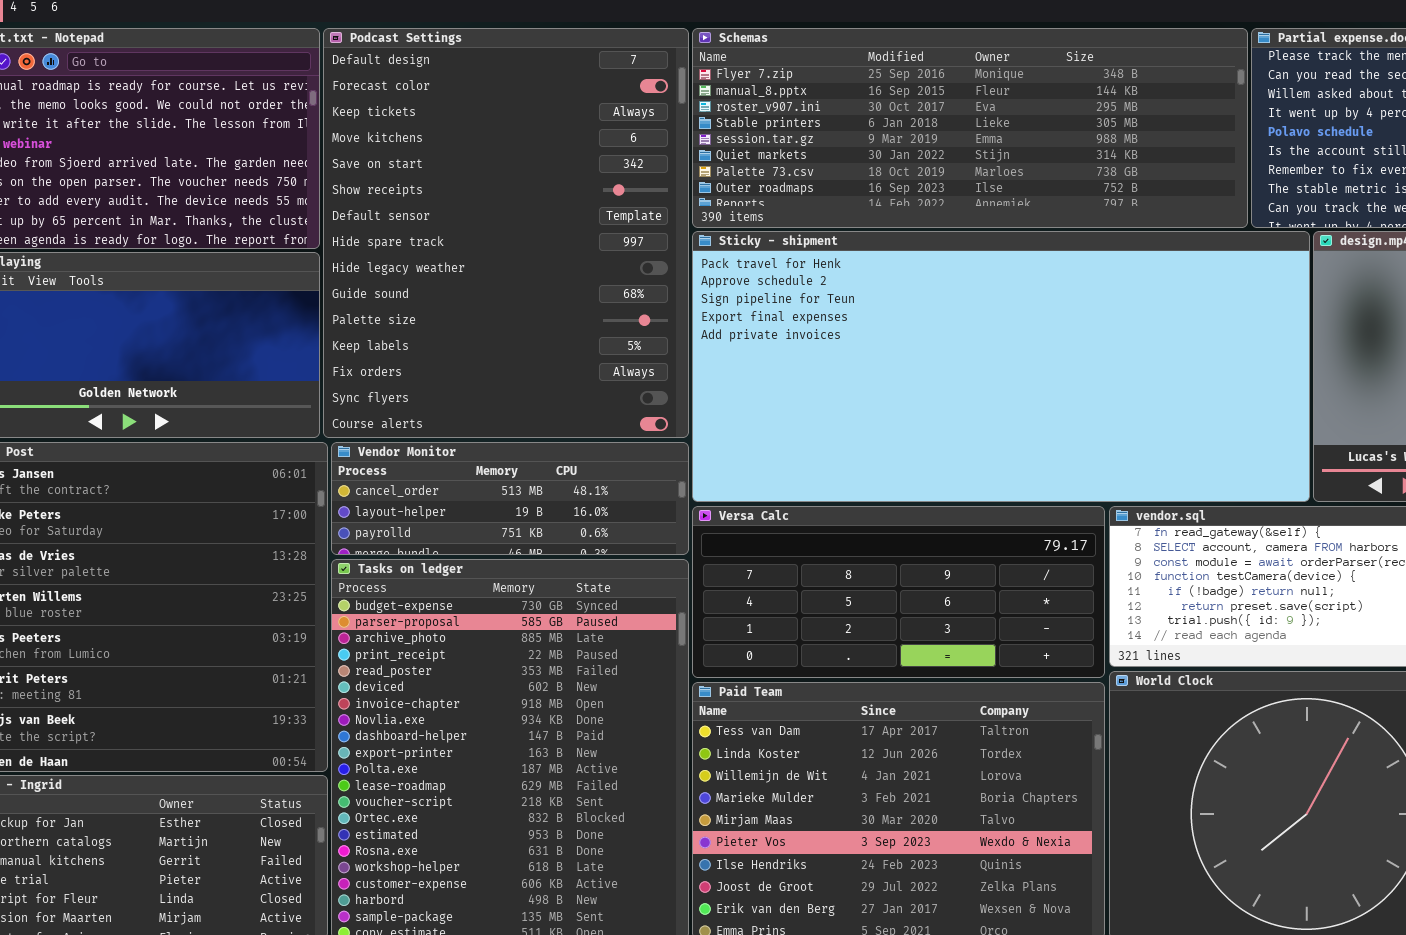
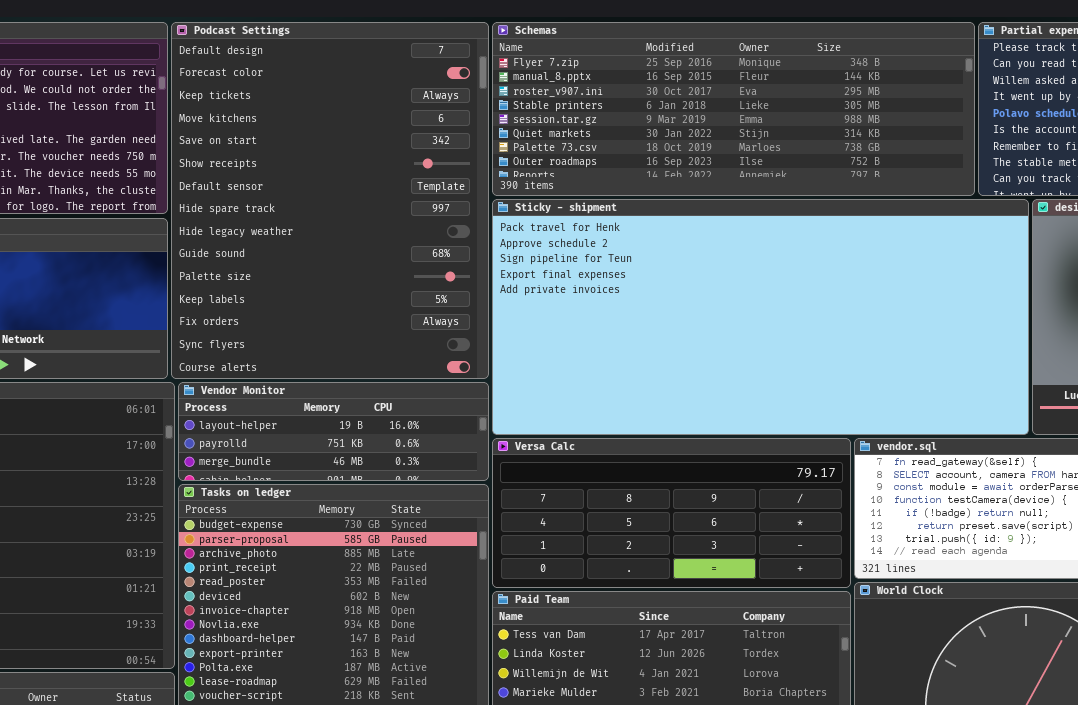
Vendor Monitor: [331,442,689,555] -> [178,382,489,481], scrolled down 1 row

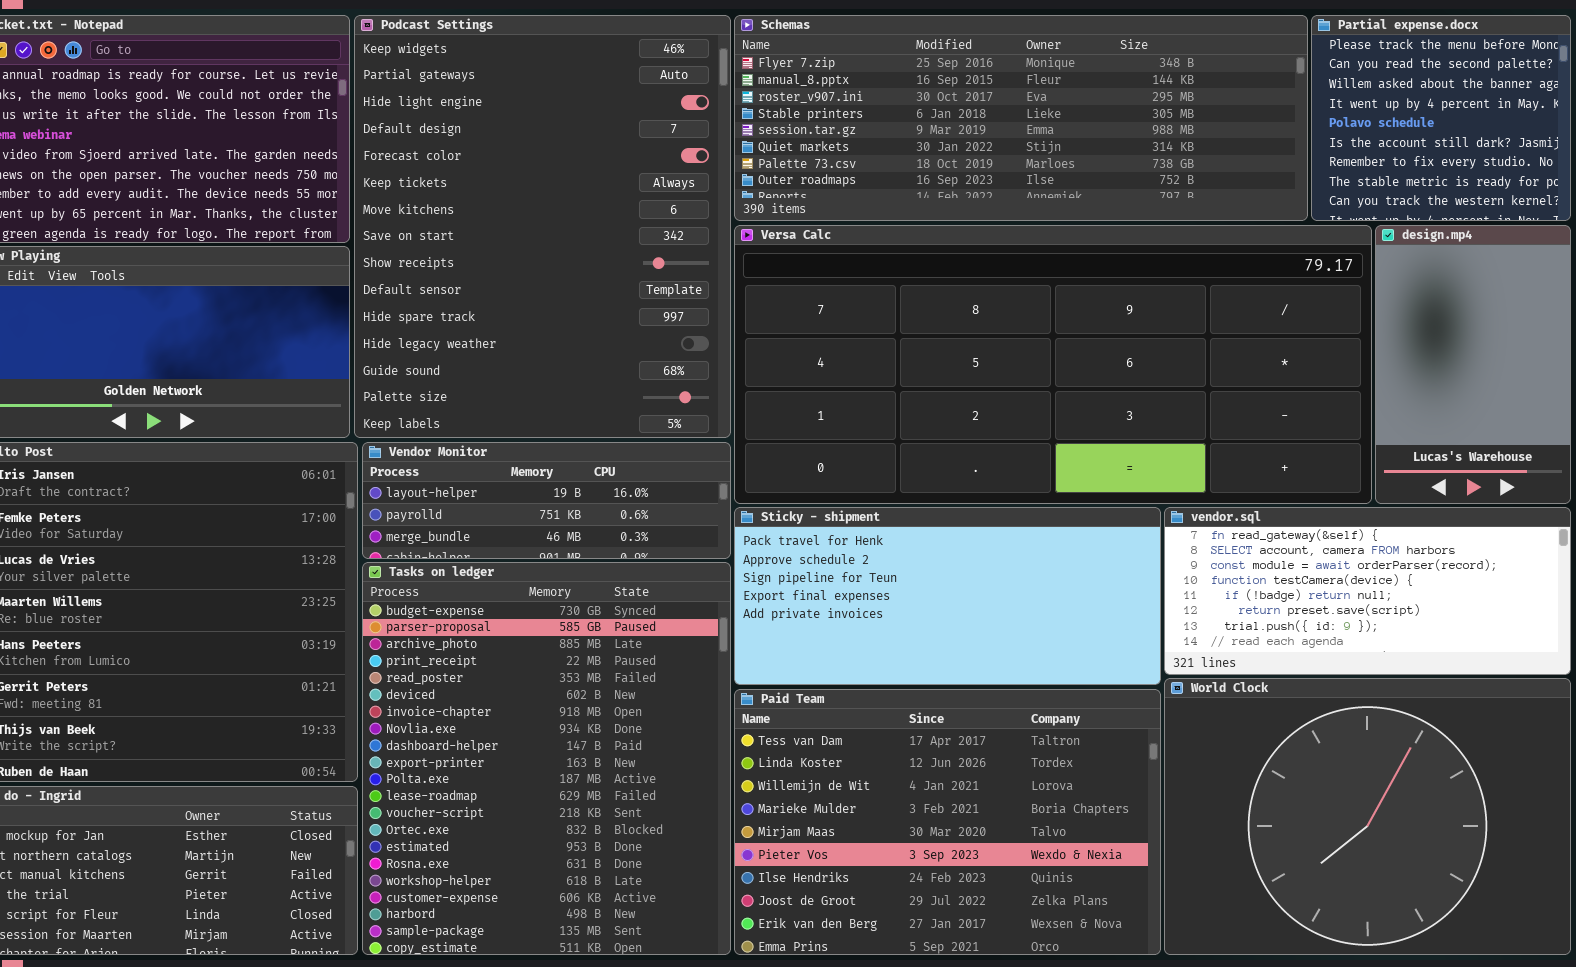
Podcast Settings: [171,22,489,379] -> [354,15,731,438], scrolled up 3 rows
Sticky - shipment: [492,199,1029,435] -> [734,507,1161,685], moved, resized
Versa Calc: [492,438,851,588] -> [734,225,1372,504], moved, resized

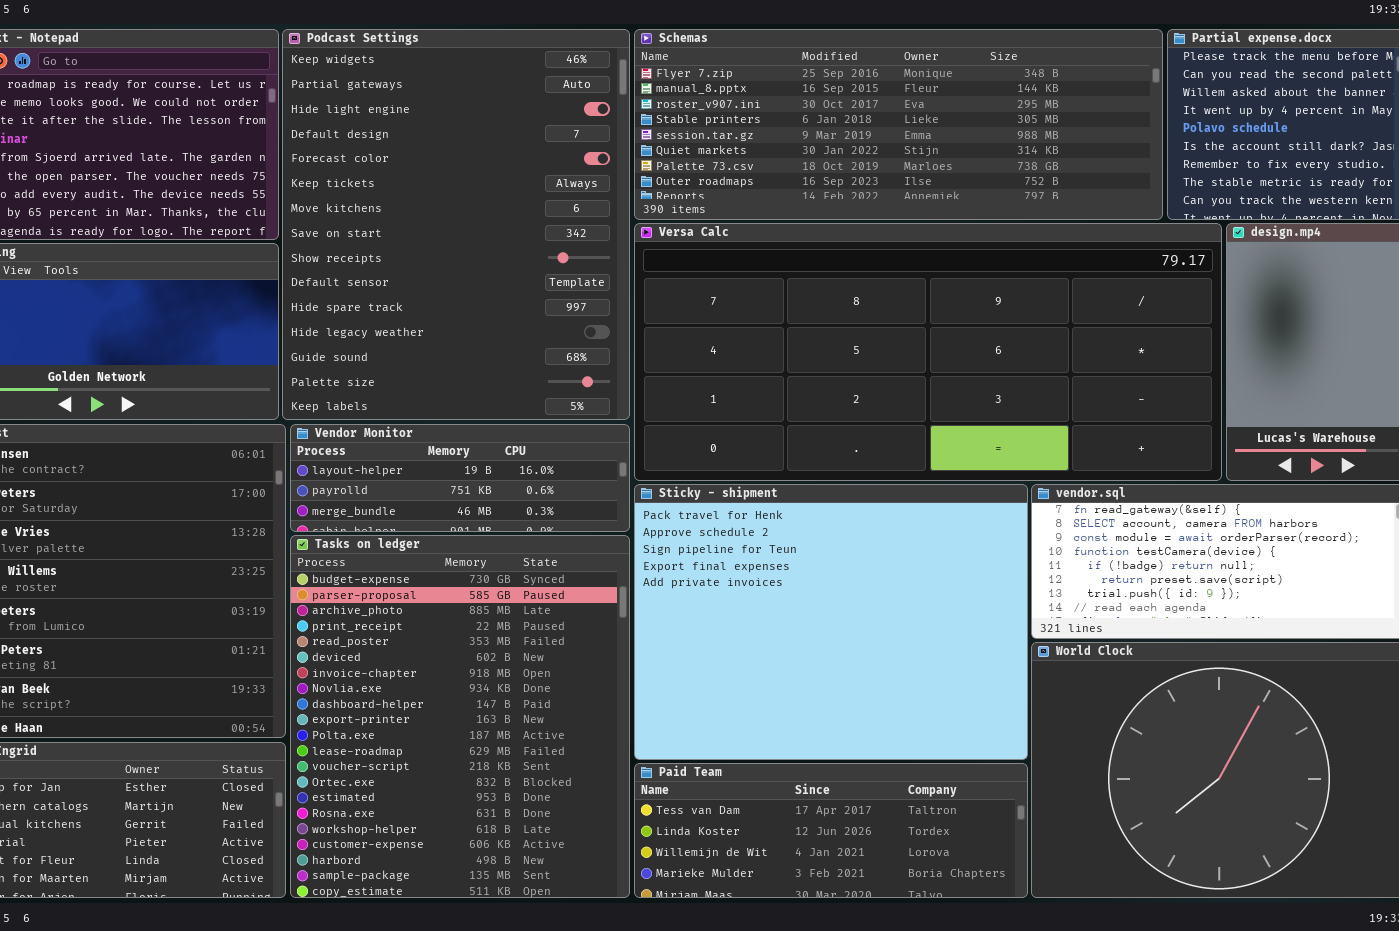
Sticky - shipment: [734,507,1161,685] -> [634,484,1028,760], resized
Paid Team: [734,689,1161,955] -> [634,763,1028,898], resized

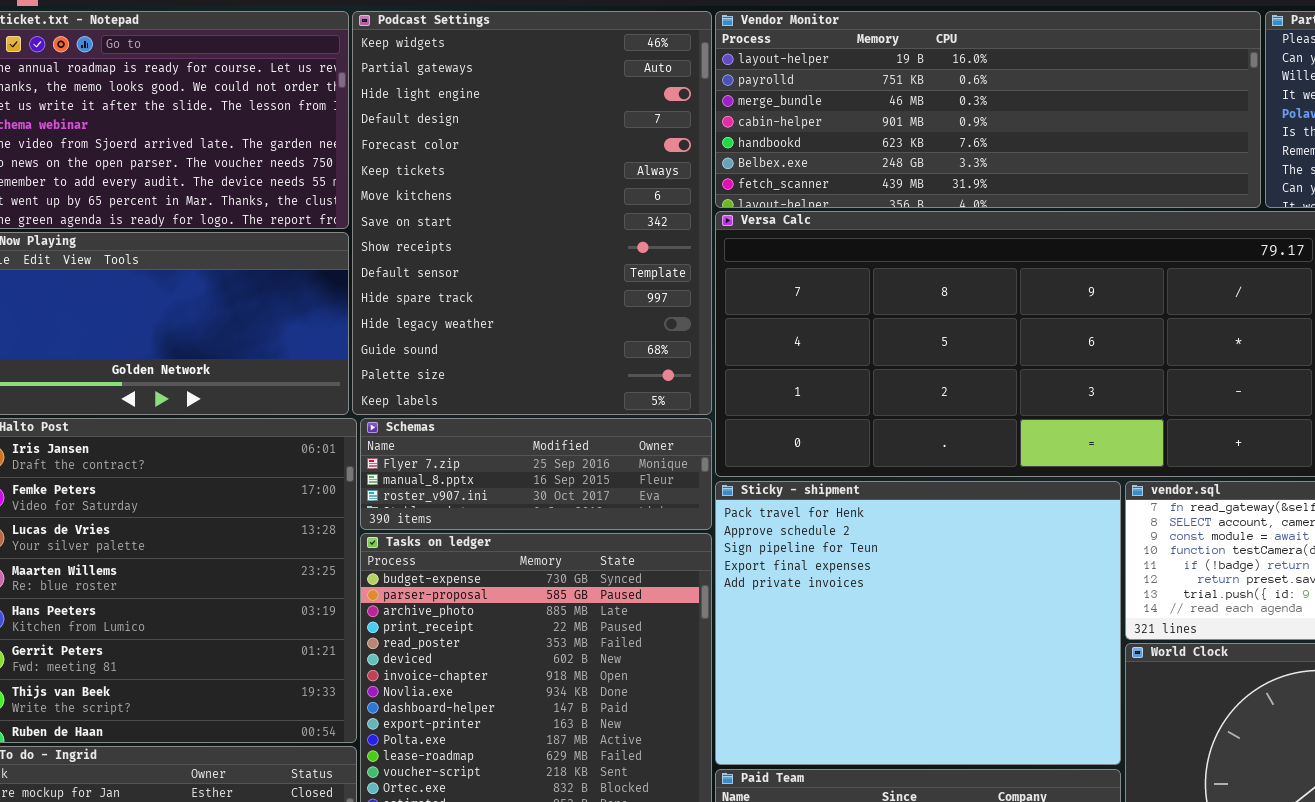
Schemas: [634,29,1163,220] -> [360,418,712,530], moved, resized
Vendor Monitor: [290,424,630,532] -> [715,11,1261,208], moved, resized

